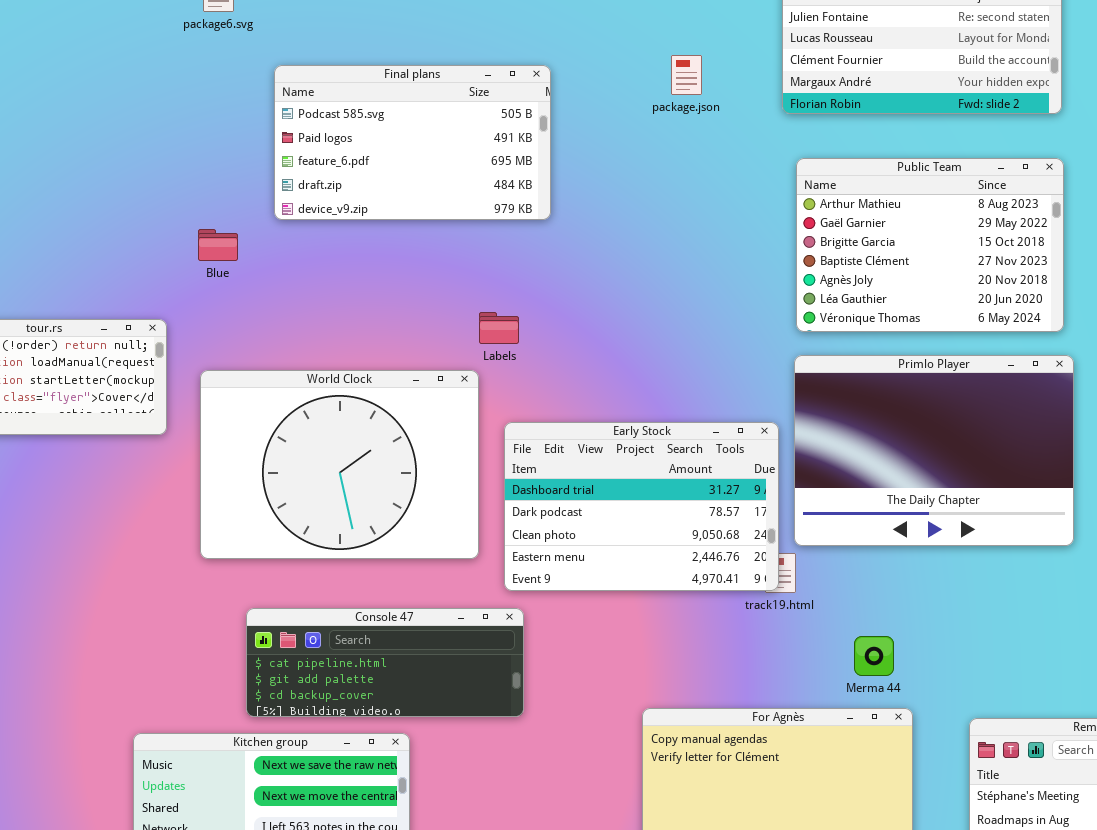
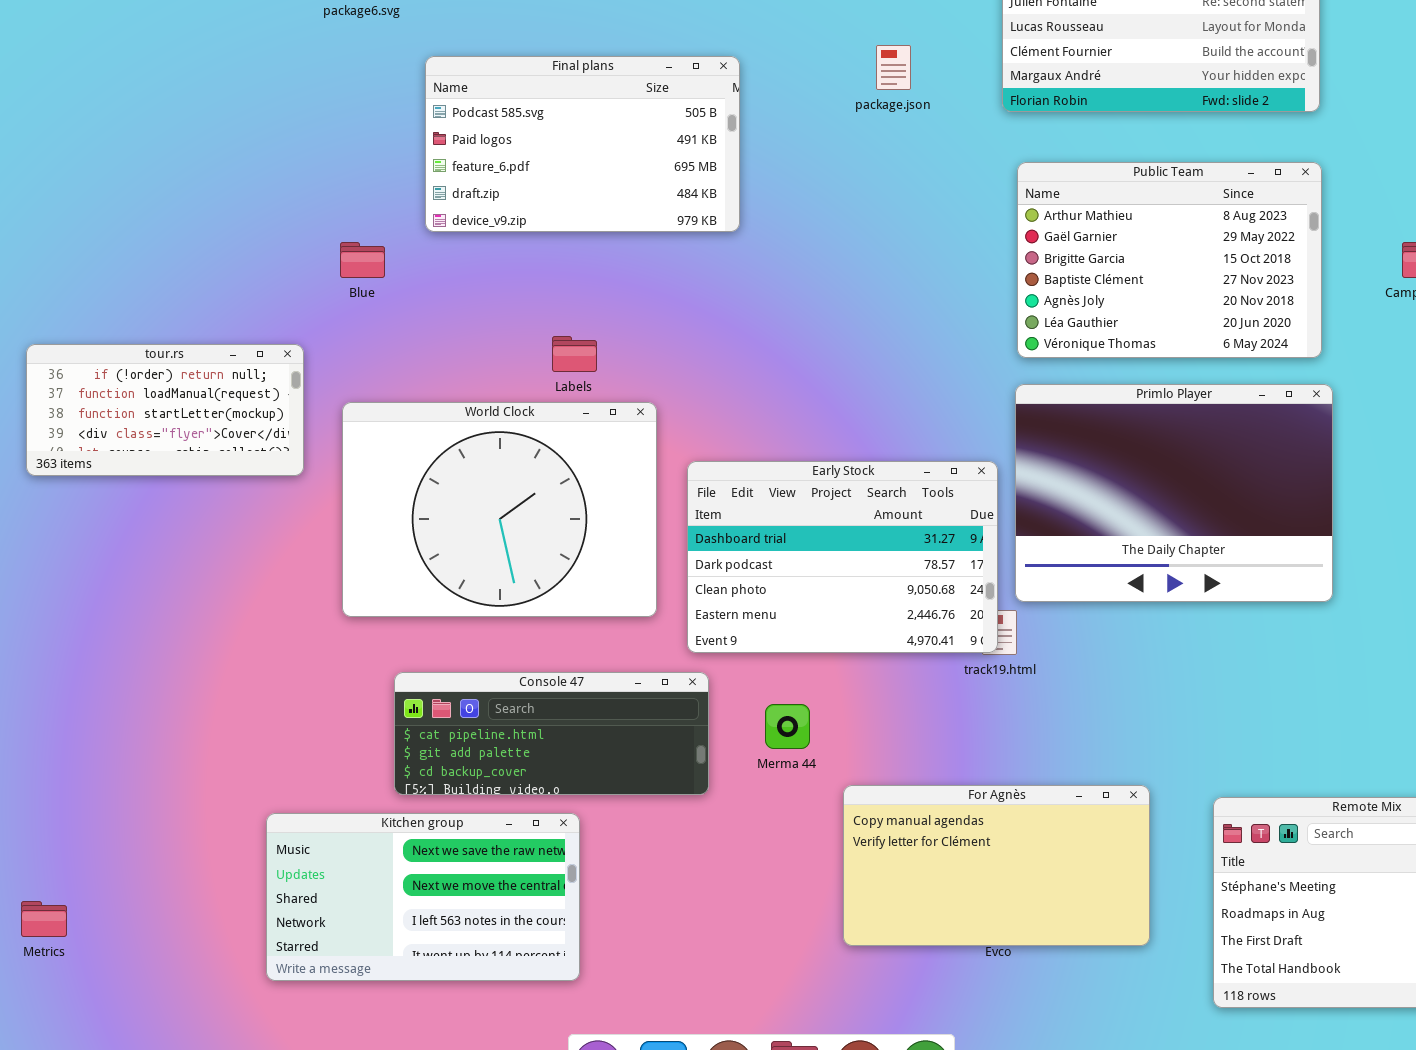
Labels: [479,312,519,344] -> [552,336,597,372], moved
Merma 44: [854,636,894,676] -> [765,704,810,749], moved

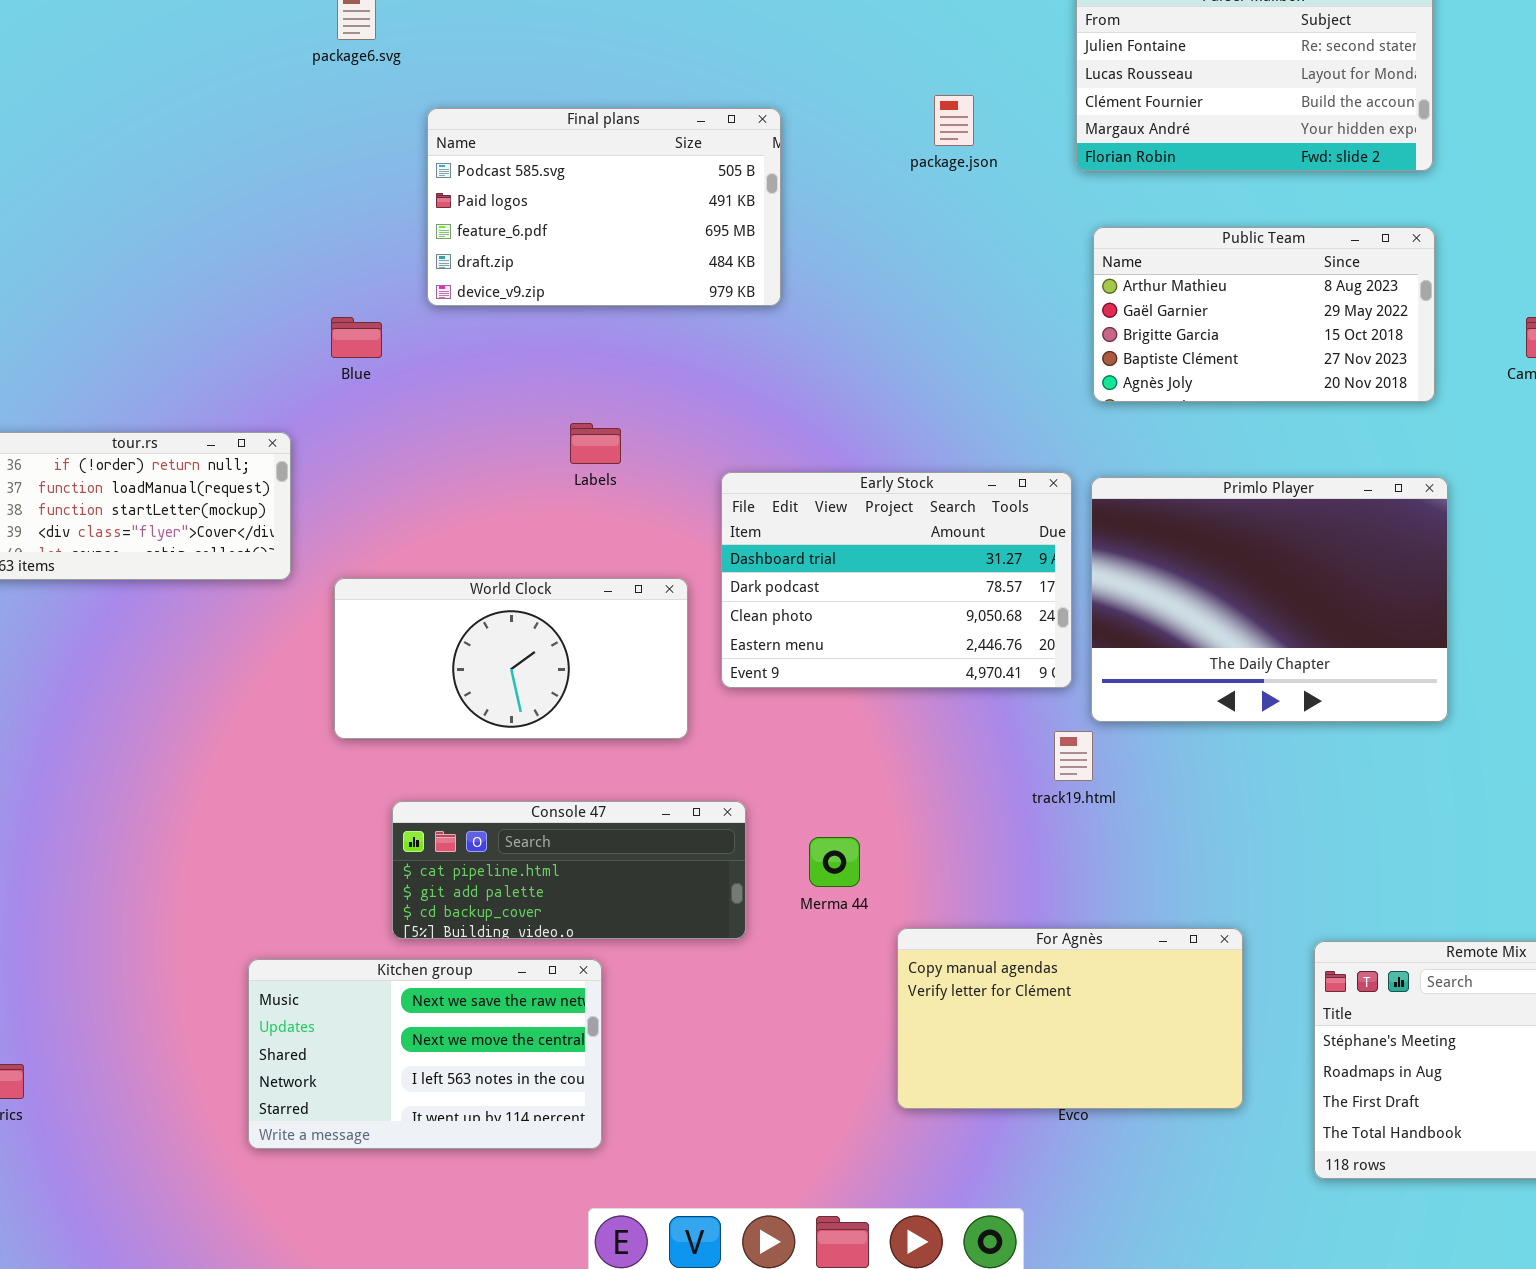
Public Team: [1017,162,1322,358] -> [1093,227,1435,402], resized
World Clock: [342,402,657,617] -> [334,578,688,739], resized
Early Stock: [687,461,998,653] -> [721,472,1072,688], moved

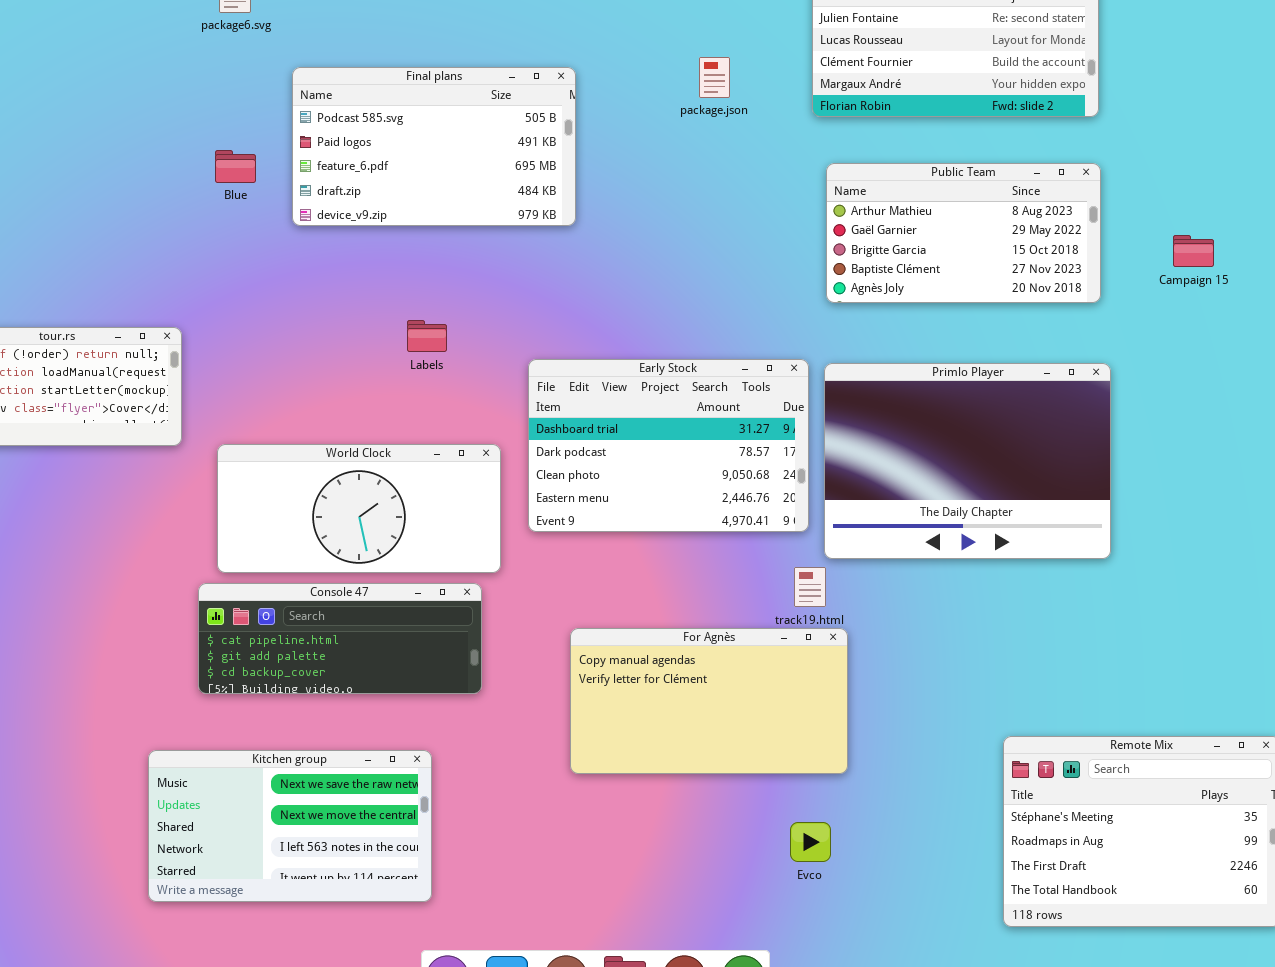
Blue: [331,317,382,358] -> [215,150,256,183], moved
Console 47: [392,801,746,939] -> [198,583,482,694], moved
For Agnès: [897,928,1243,1109] -> [570,628,848,774], moved

